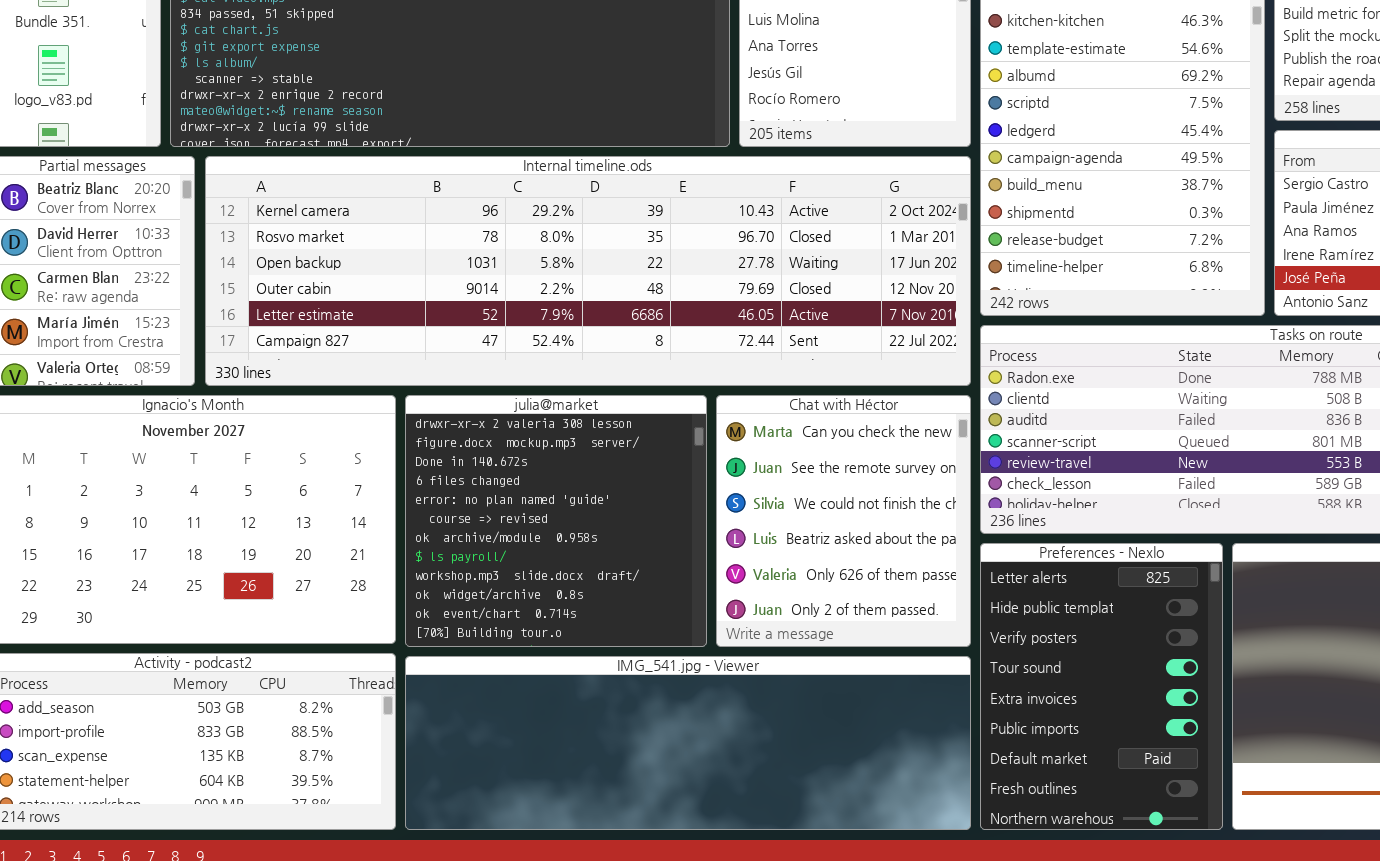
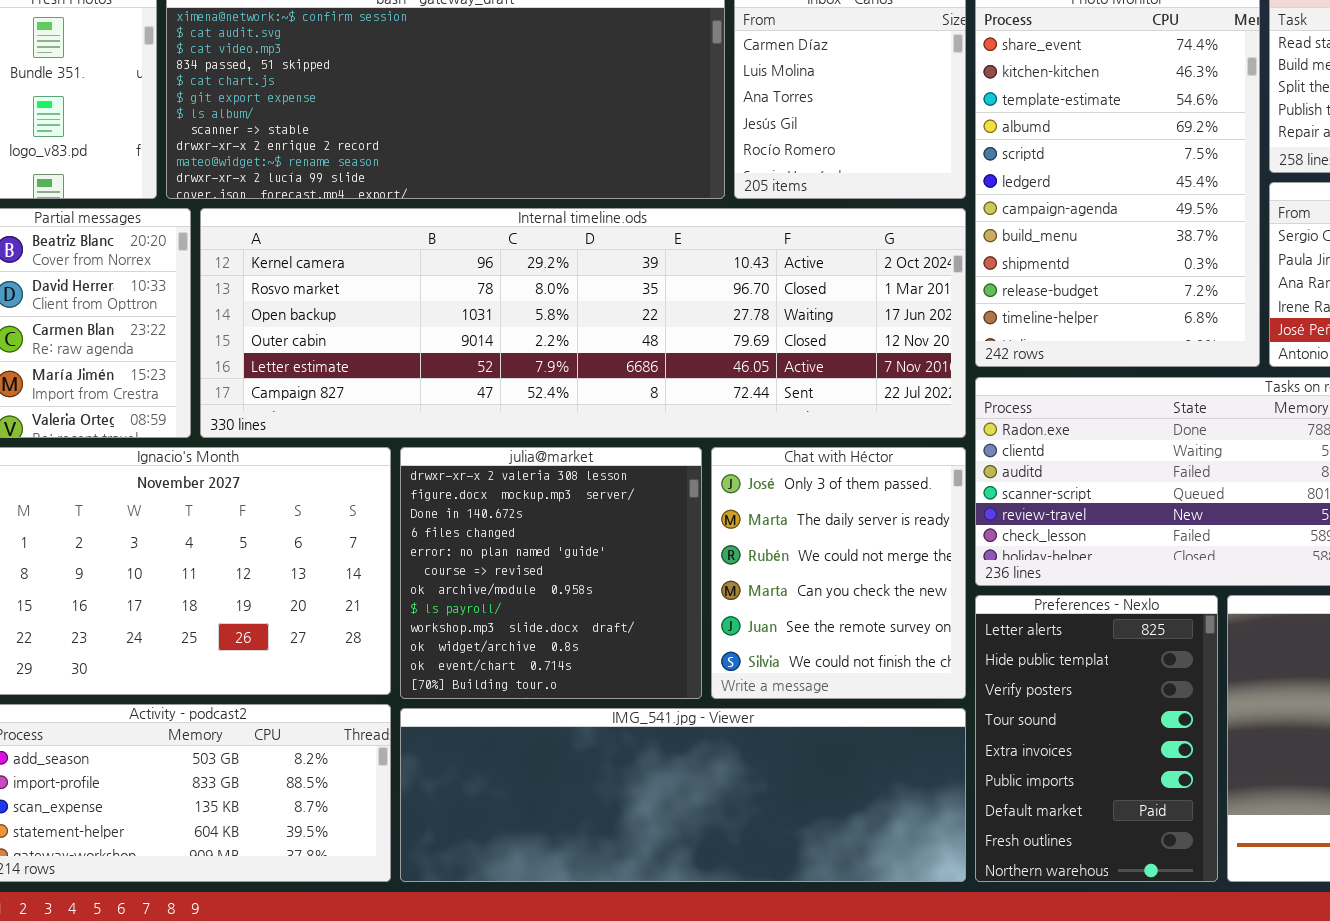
Chat with Héctor: [716,395,971,647] -> [711,447,966,699], scrolled up 3 rows

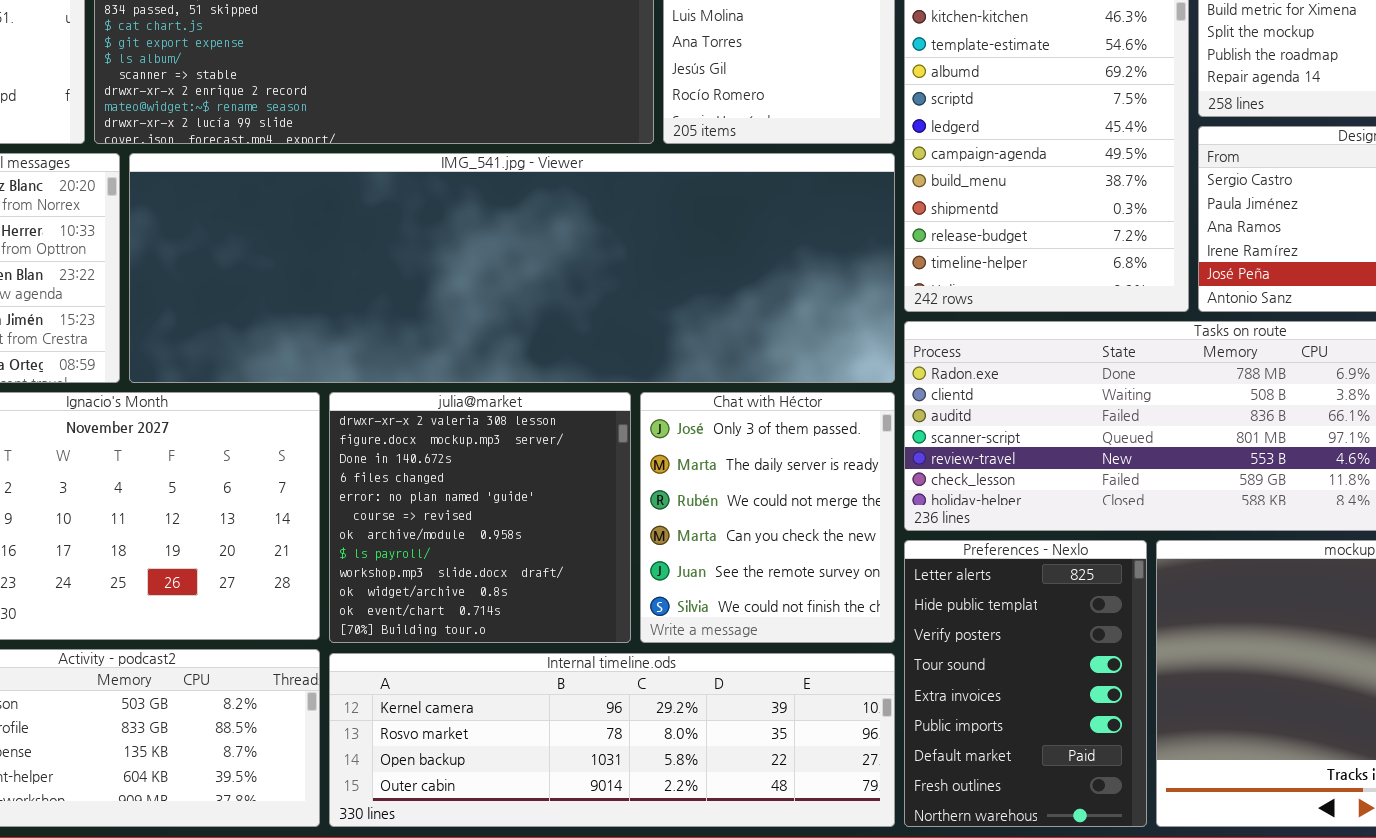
Internal timeline.ods: [200,208,966,438] -> [329,653,895,827], moved, resized
IMG_541.jpg - Viewer: [400,708,966,882] -> [129,153,895,383], moved, resized

